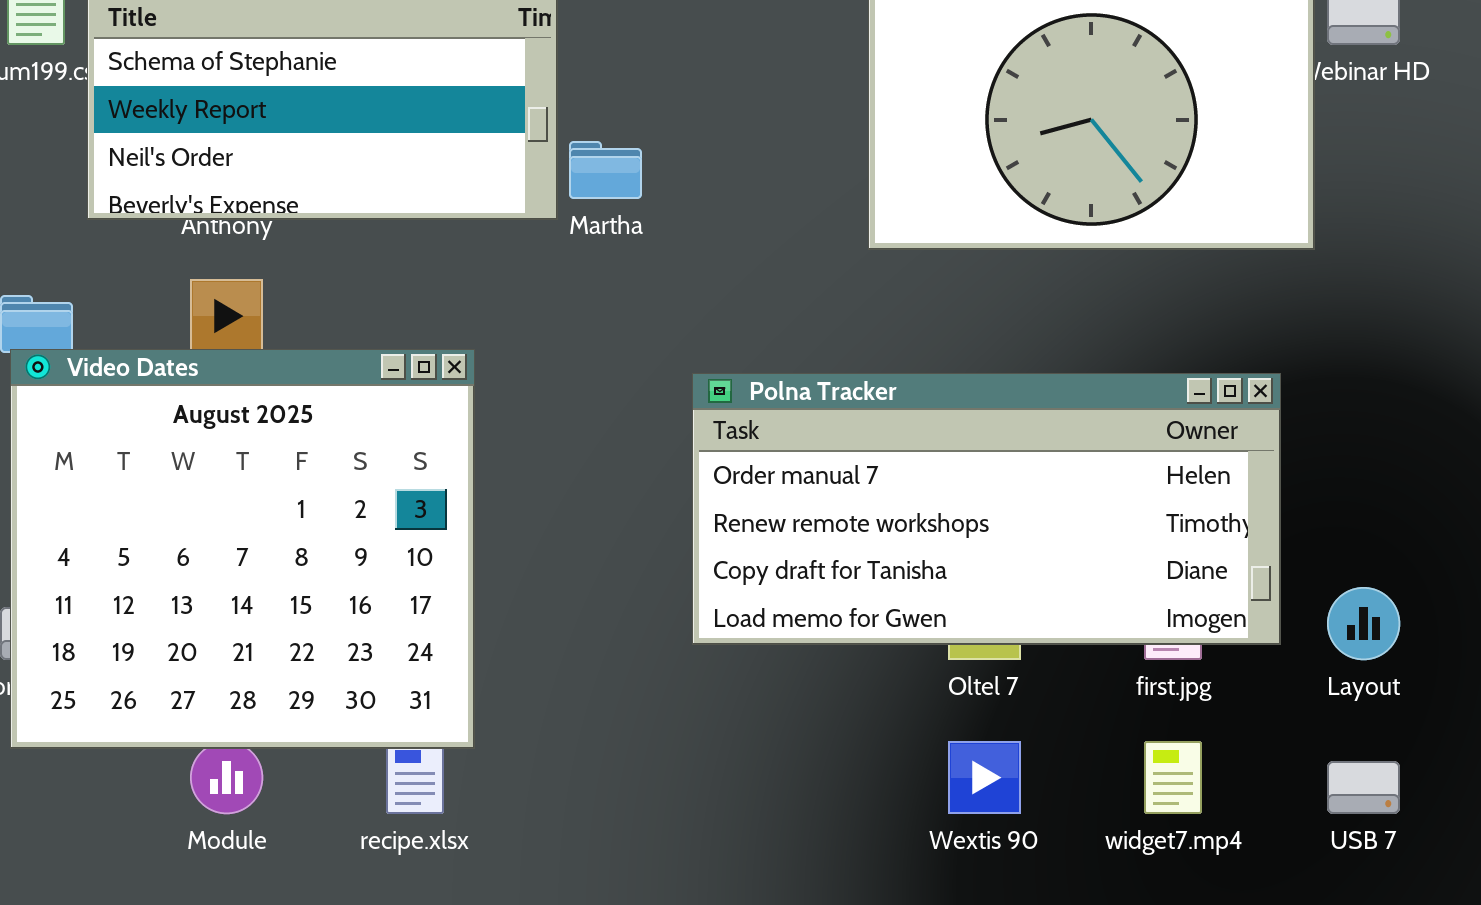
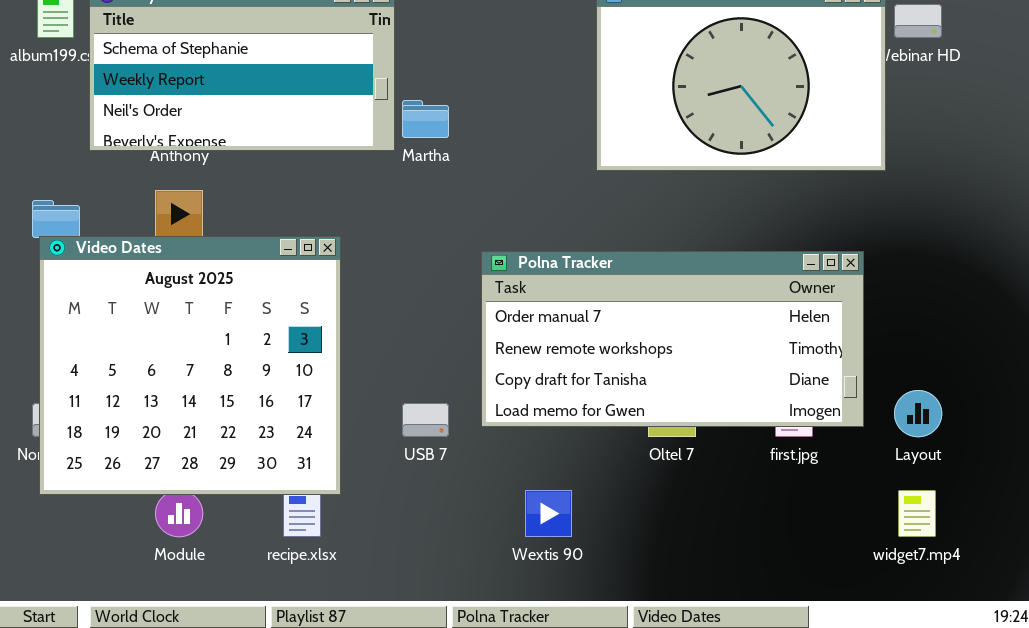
Wextis 90: [948,741,1021,814] -> [525,490,572,537], moved
widget7.mp4: [1144,741,1202,814] -> [898,490,936,537], moved
USB 7: [1327,761,1400,814] -> [402,403,449,437], moved

